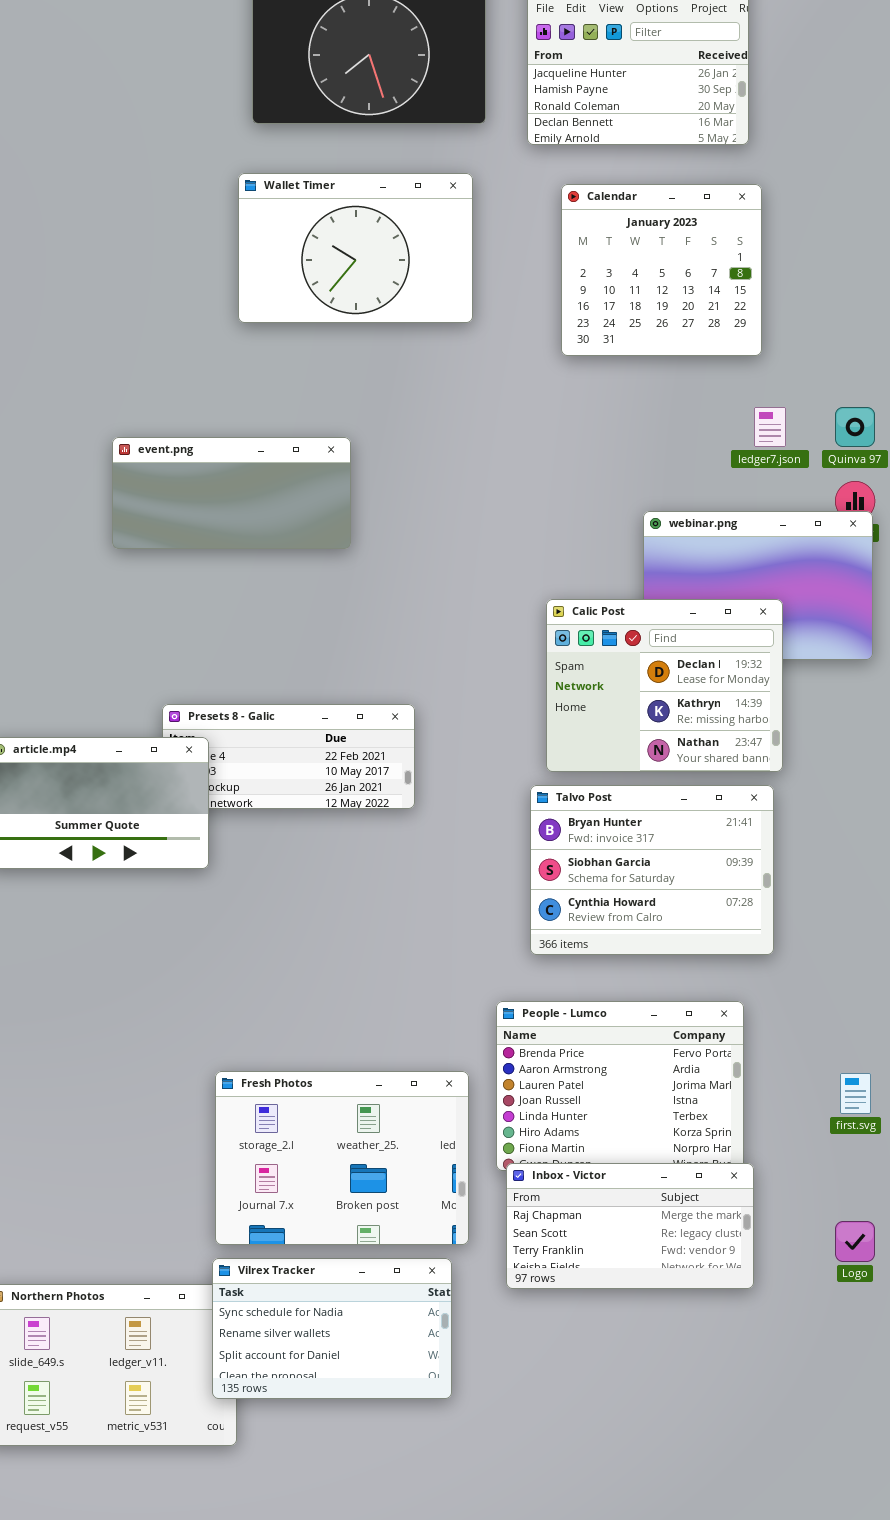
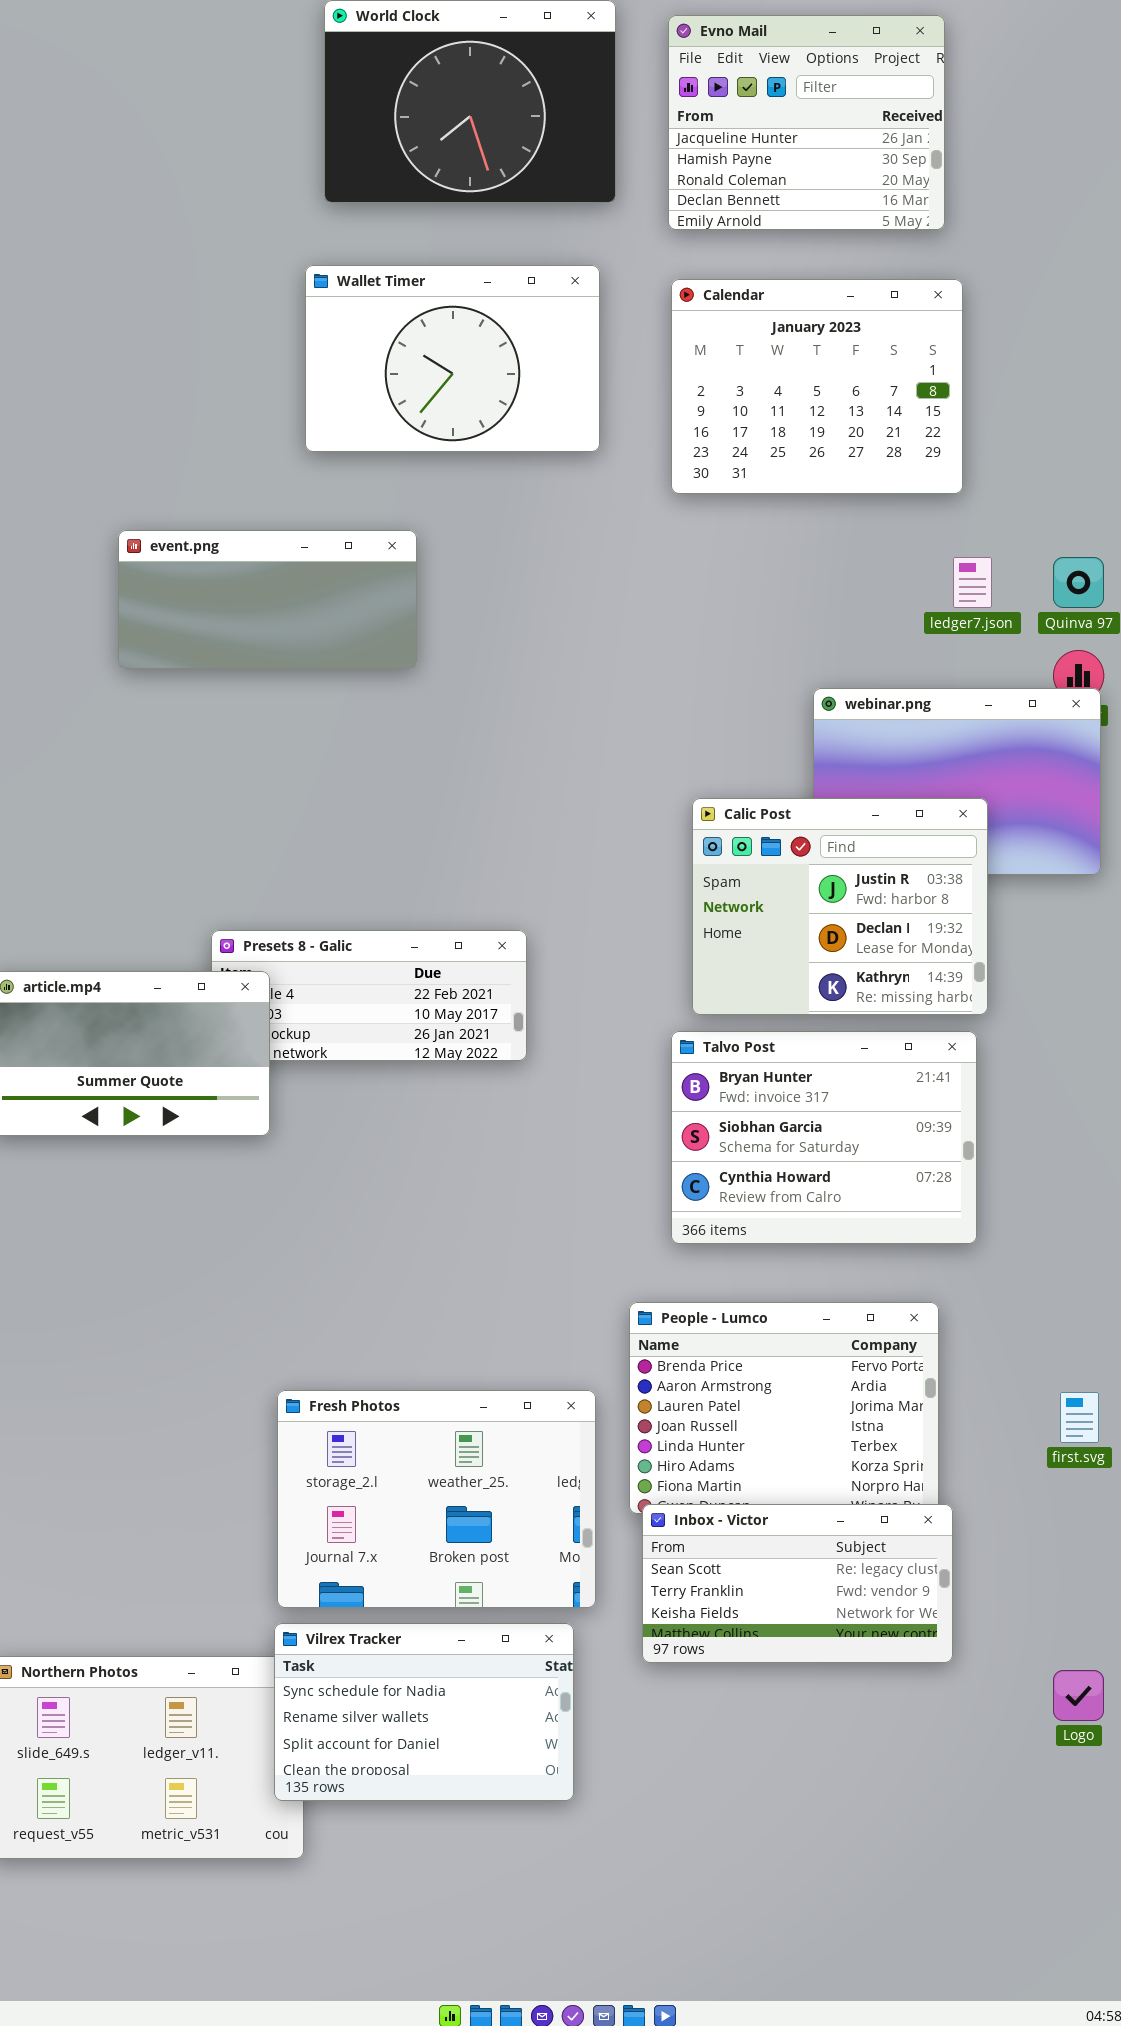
Calendar: [561,184,762,356] -> [671,279,963,494], resized
event.png: [112,437,351,549] -> [118,530,417,669], moved
Calic Post: [546,599,783,772] -> [692,798,988,1015], scrolled up 1 row
Inbox - Victor: [506,1163,754,1289] -> [642,1504,953,1663], scrolled down 1 row
Logo: [835,1221,875,1262] -> [1053,1670,1104,1721], moved

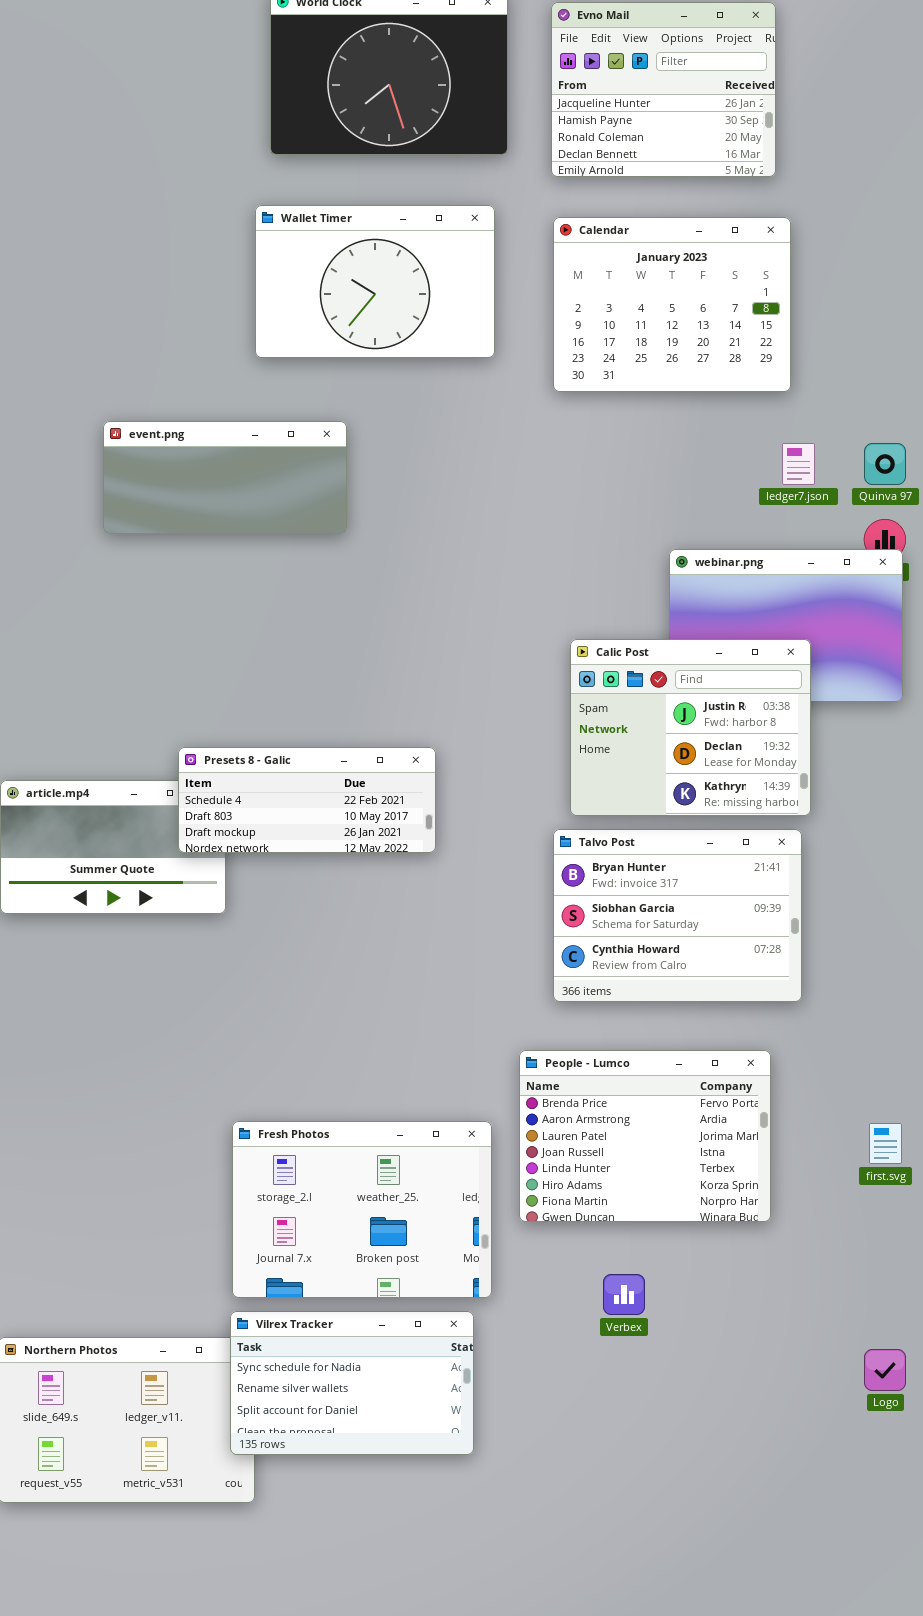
Presets 8 - Galic: [211,930,527,1061] -> [178,747,436,853], raised
Inbox - Victor: [642,1504,953,1663] -> none, closed

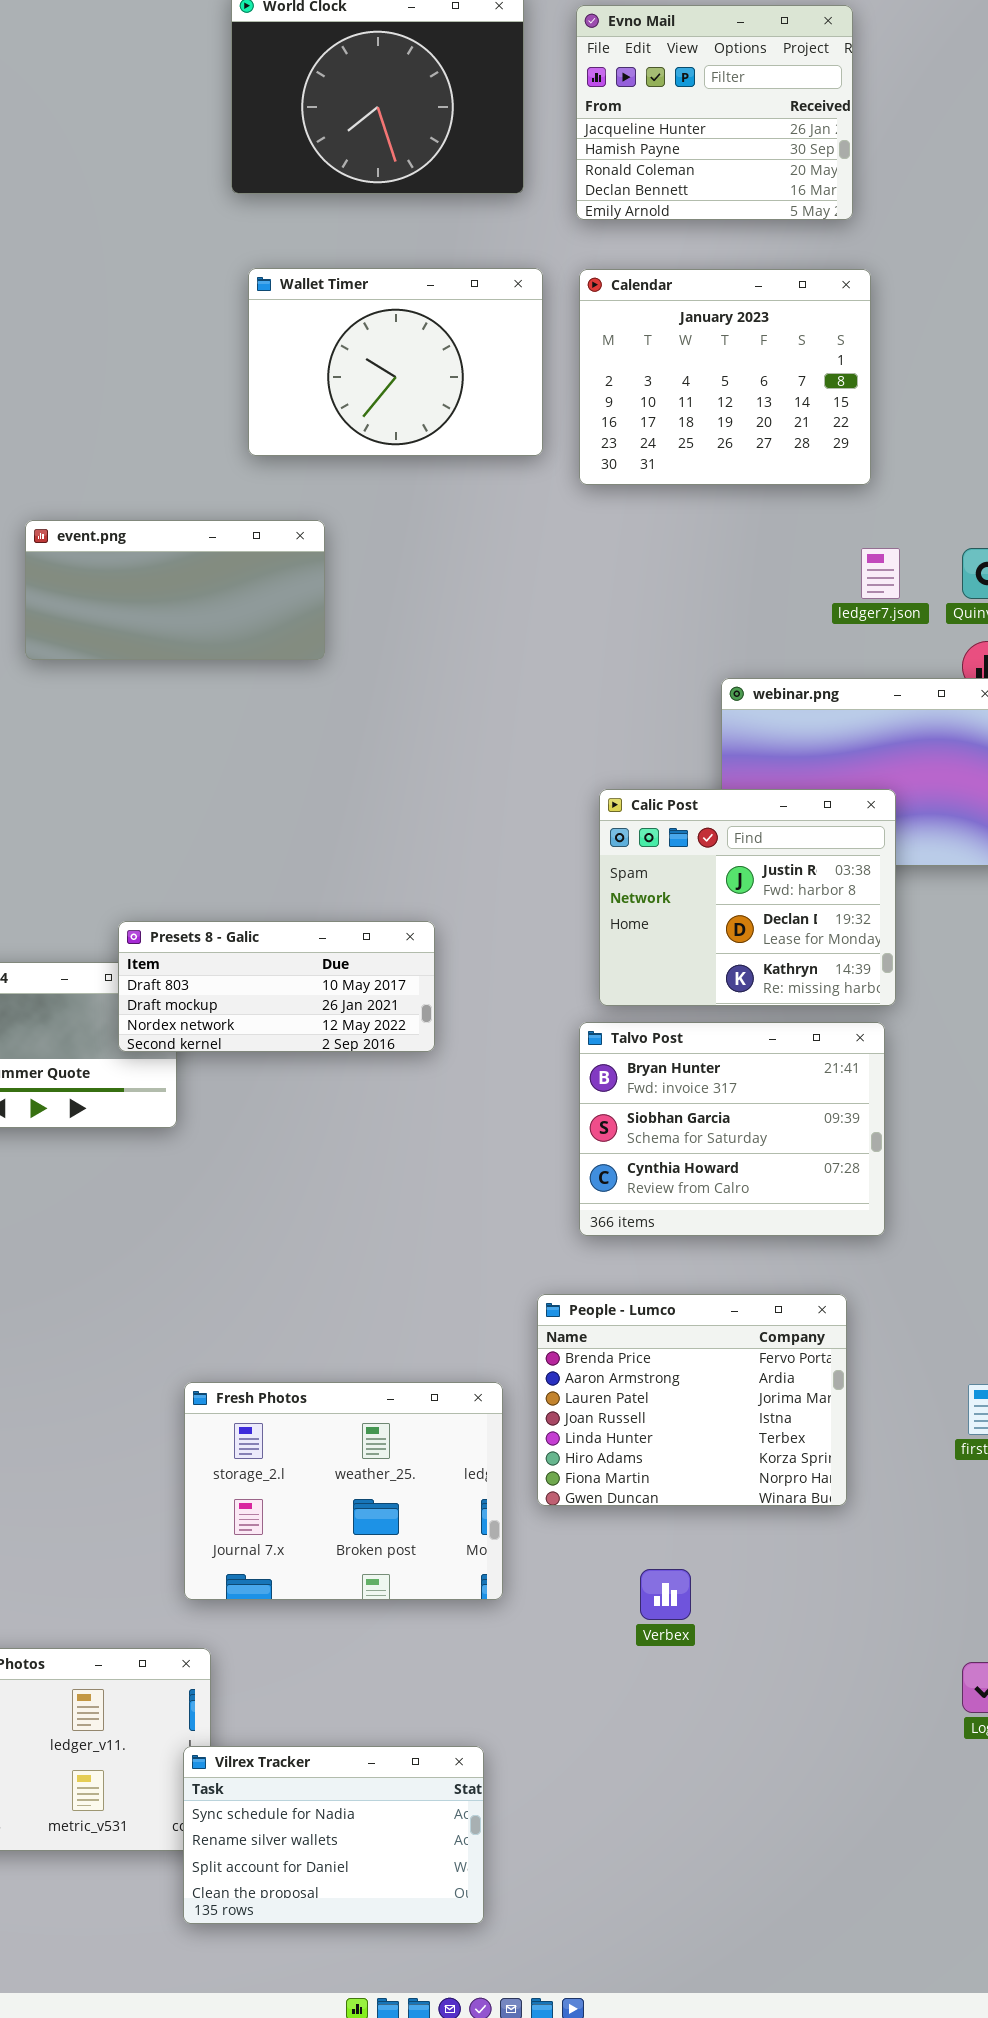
Wallet Timer: [255,205,495,358] -> [248,268,543,456], moved
Presets 8 - Galic: [178,747,436,853] -> [118,921,435,1052], scrolled down 1 row
Vilrex Tracker: [230,1311,474,1455] -> [183,1746,484,1924], moved

